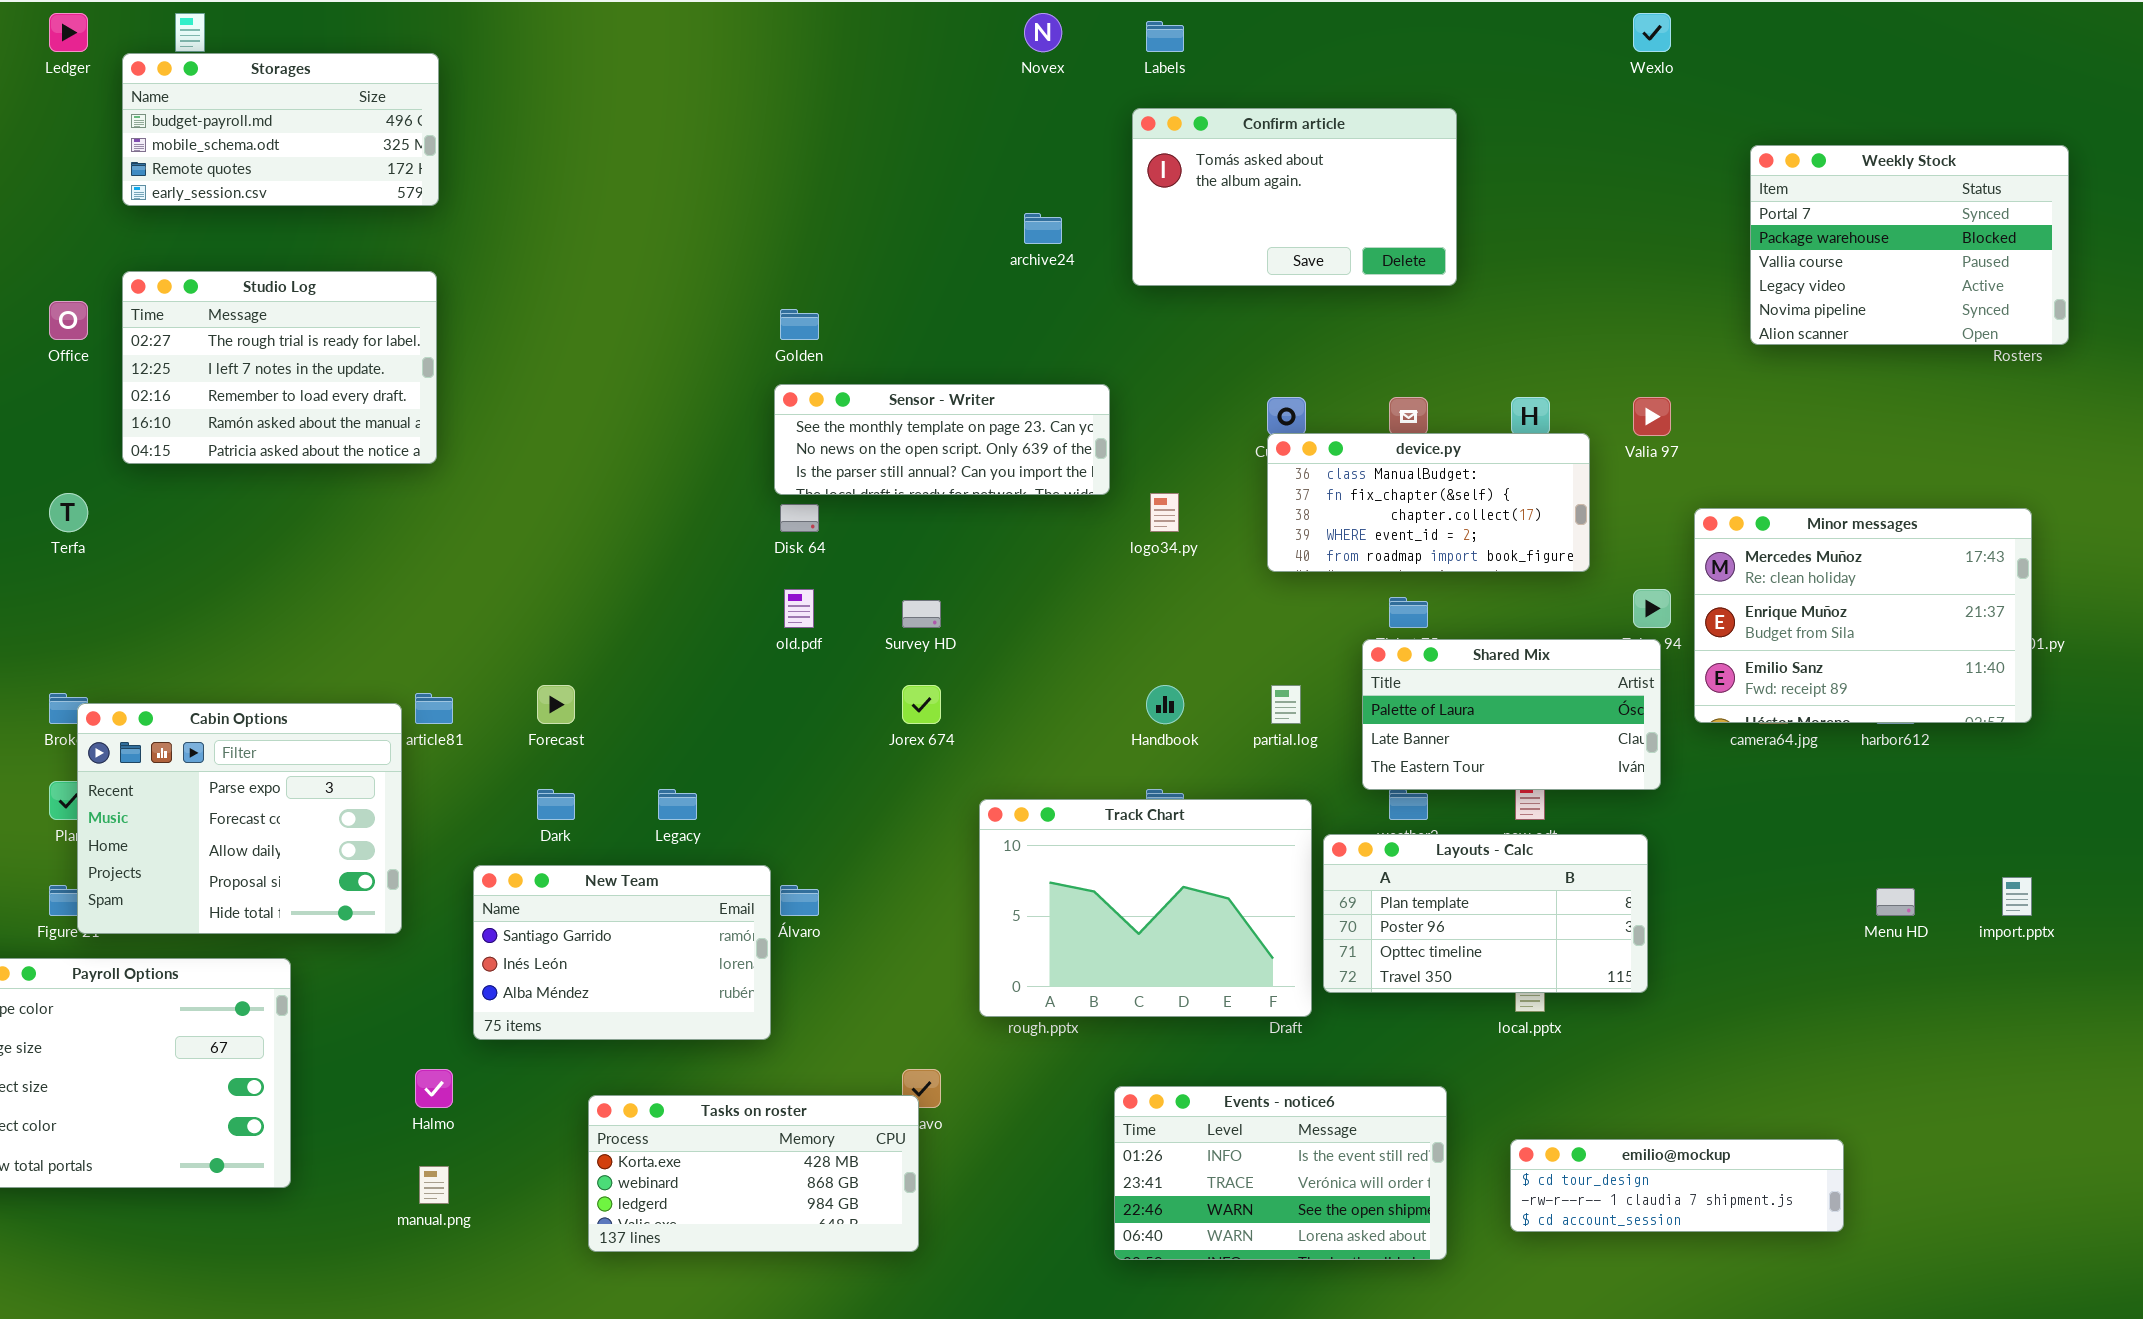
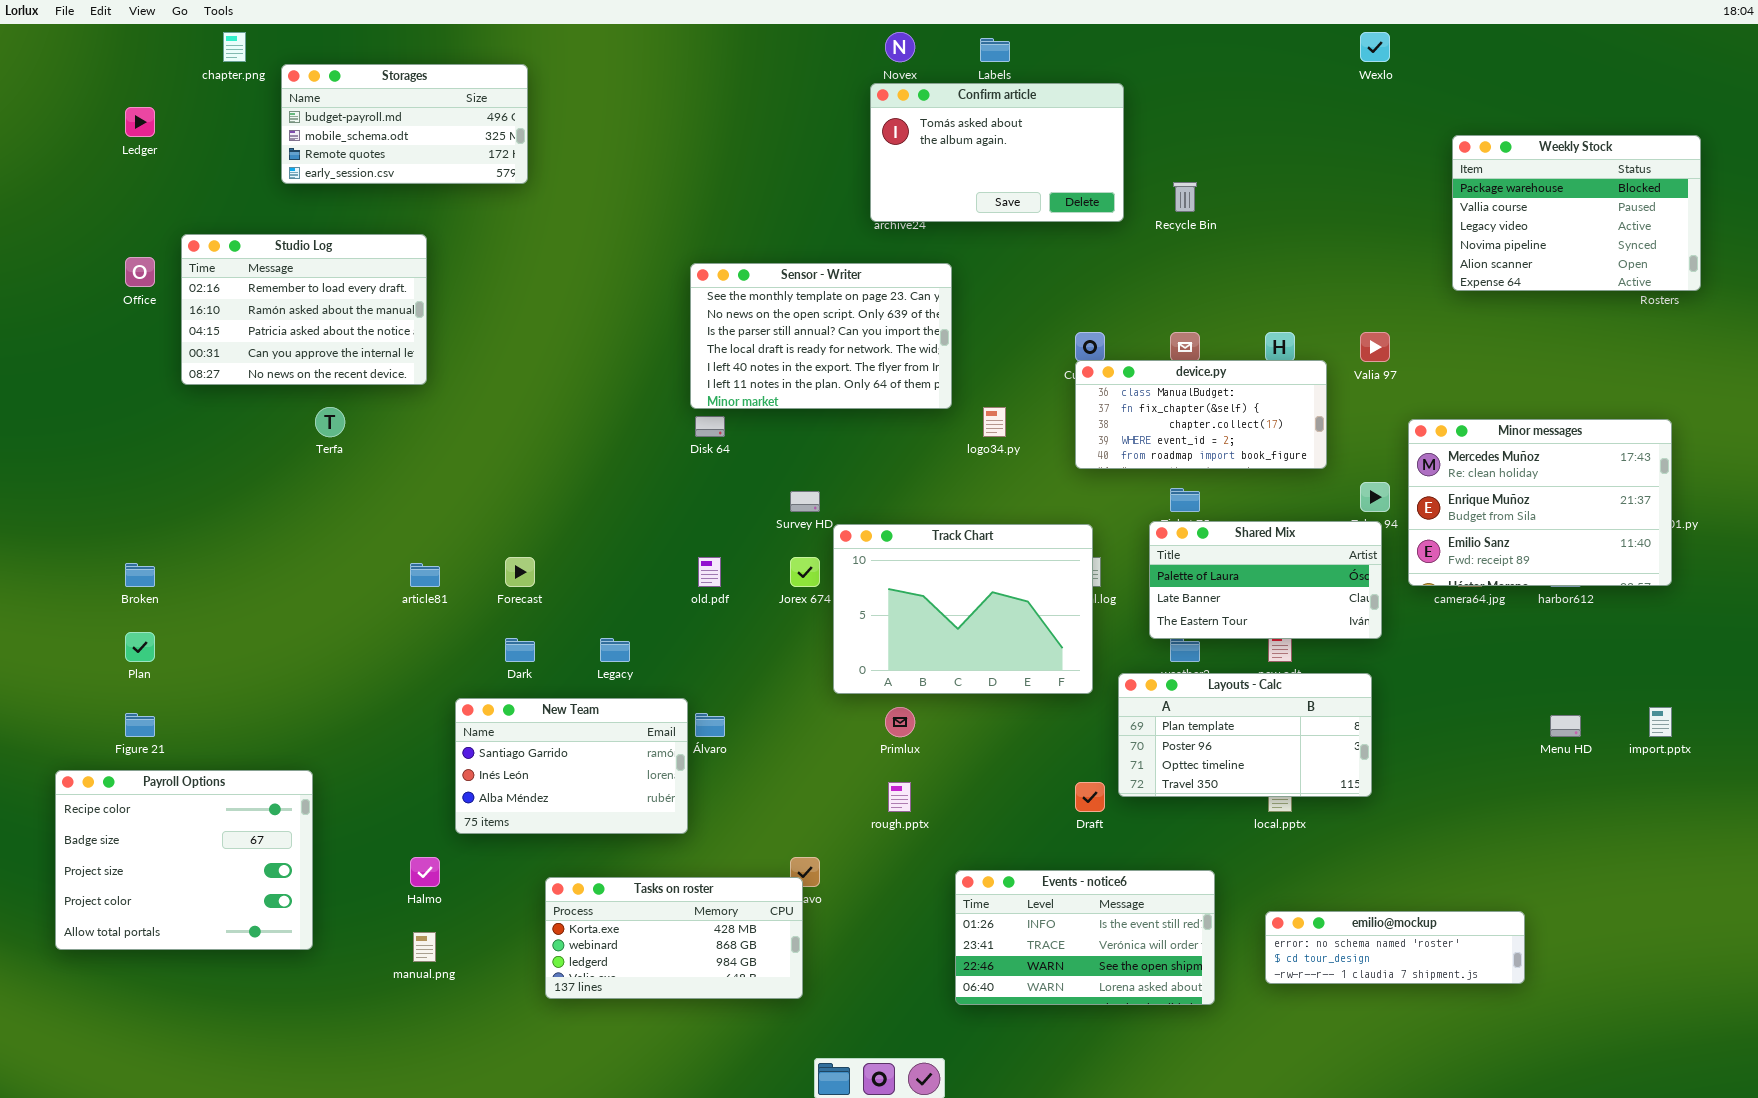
Ledger: [49,13,88,52] -> [125,107,155,137], moved
Storages: [122,53,439,206] -> [281,64,528,184], moved
Confirm article: [1132,108,1457,286] -> [870,83,1124,222], moved
Weekly Stock: [1750,145,2069,345] -> [1452,135,1701,291], scrolled down 1 row
Studio Log: [122,271,437,464] -> [181,234,427,385], scrolled down 2 rows
Sensor - Writer: [774,384,1110,495] -> [690,263,952,409], resized
Terfa: [49,493,88,532] -> [315,407,345,437], moved
old.pdf: [784,589,814,628] -> [698,557,721,587], moved
Cabin Options: [77,703,402,934] -> none, closed
Track Chart: [979,799,1312,1017] -> [833,524,1093,694], moved
emilio@mockup: [1510,1139,1844,1232] -> [1265,911,1525,984], scrolled up 1 row

